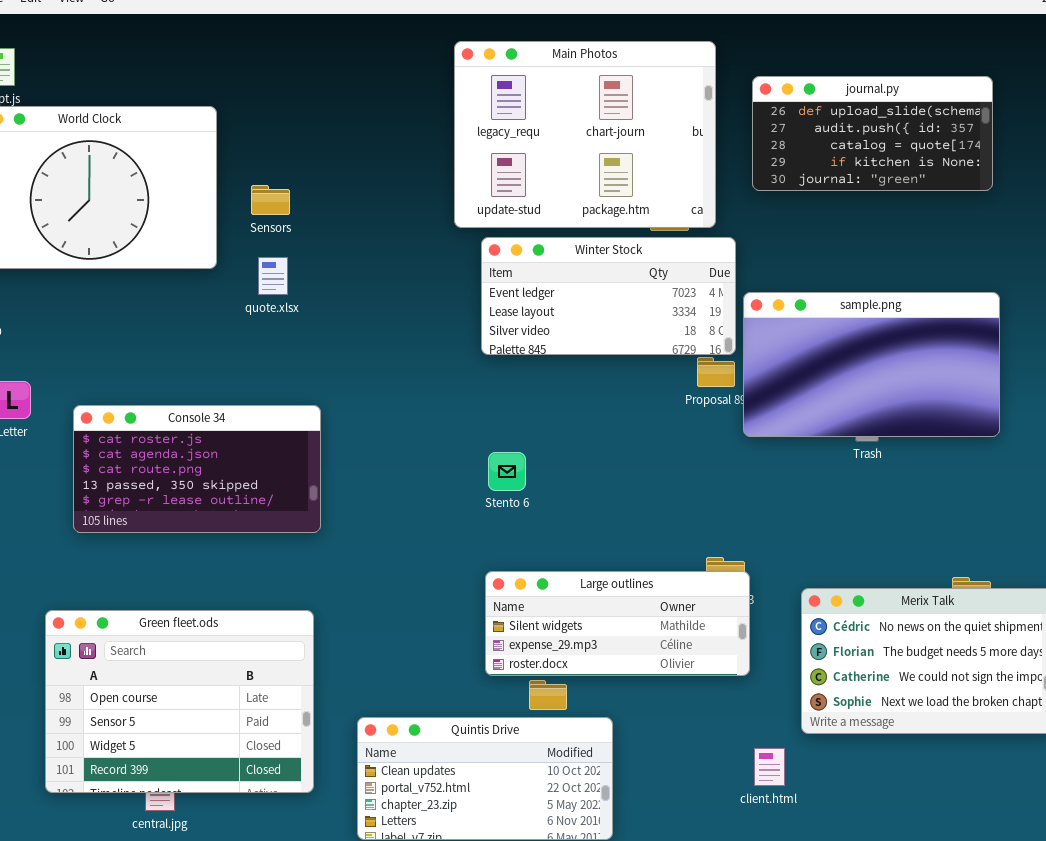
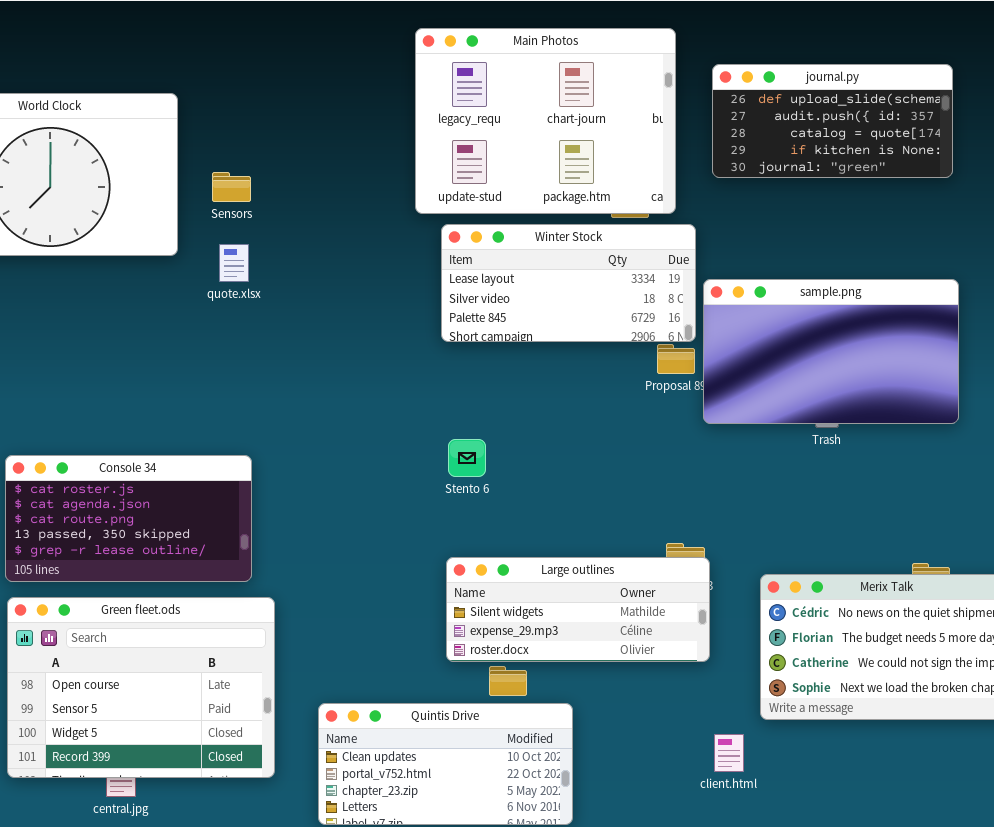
Winter Stock: [481,237,736,355] -> [441,224,696,342], scrolled down 1 row
Console 34: [73,405,321,533] -> [5,455,252,582], moved

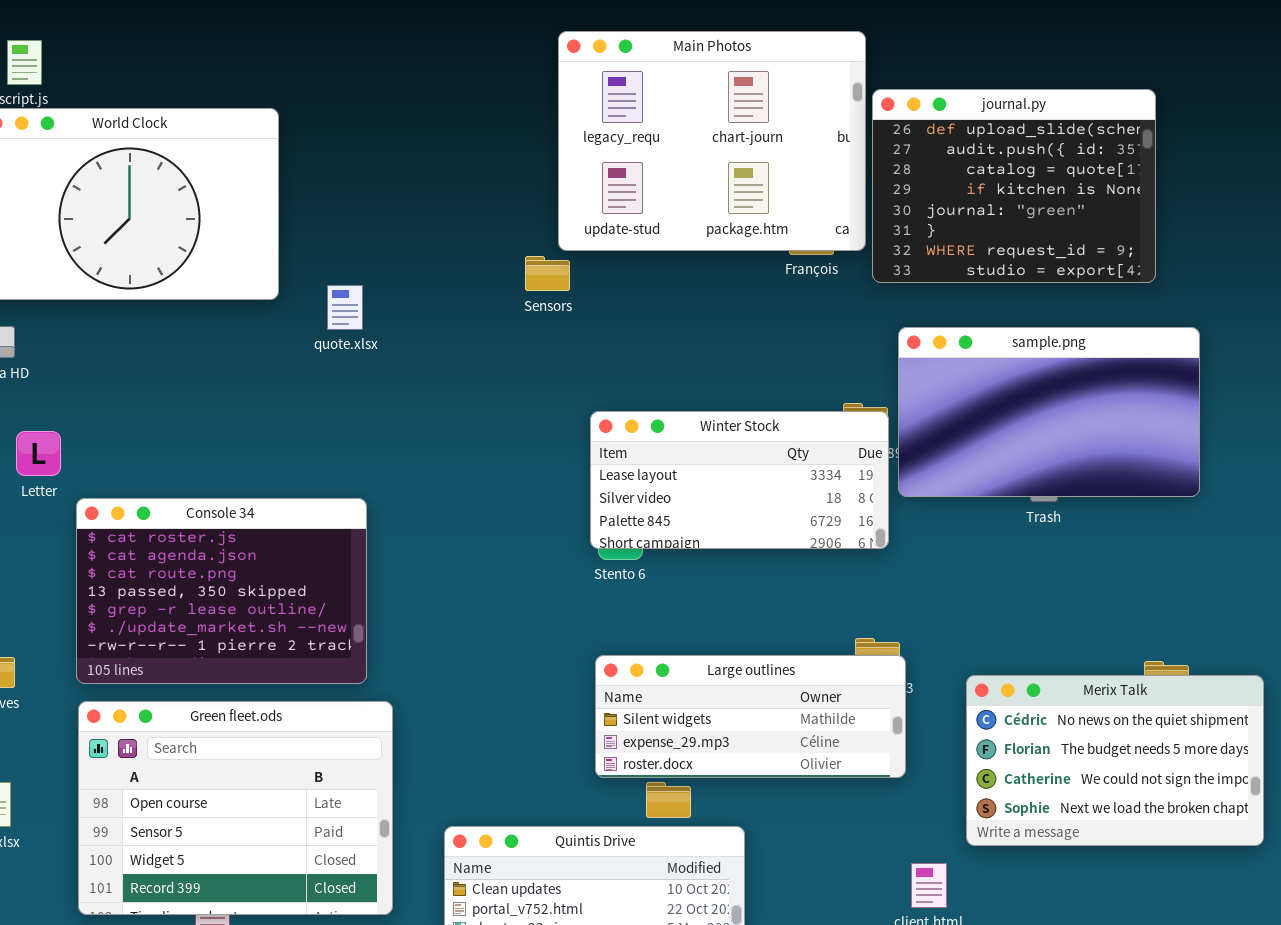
journal.py: [712,64,953,178] -> [872,89,1156,283], moved, resized
Sensors: [212,172,251,202] -> [525,256,570,291], moved
Winter Stock: [441,224,696,342] -> [590,411,889,549], moved
Console 34: [5,455,252,582] -> [76,498,367,684], resized

